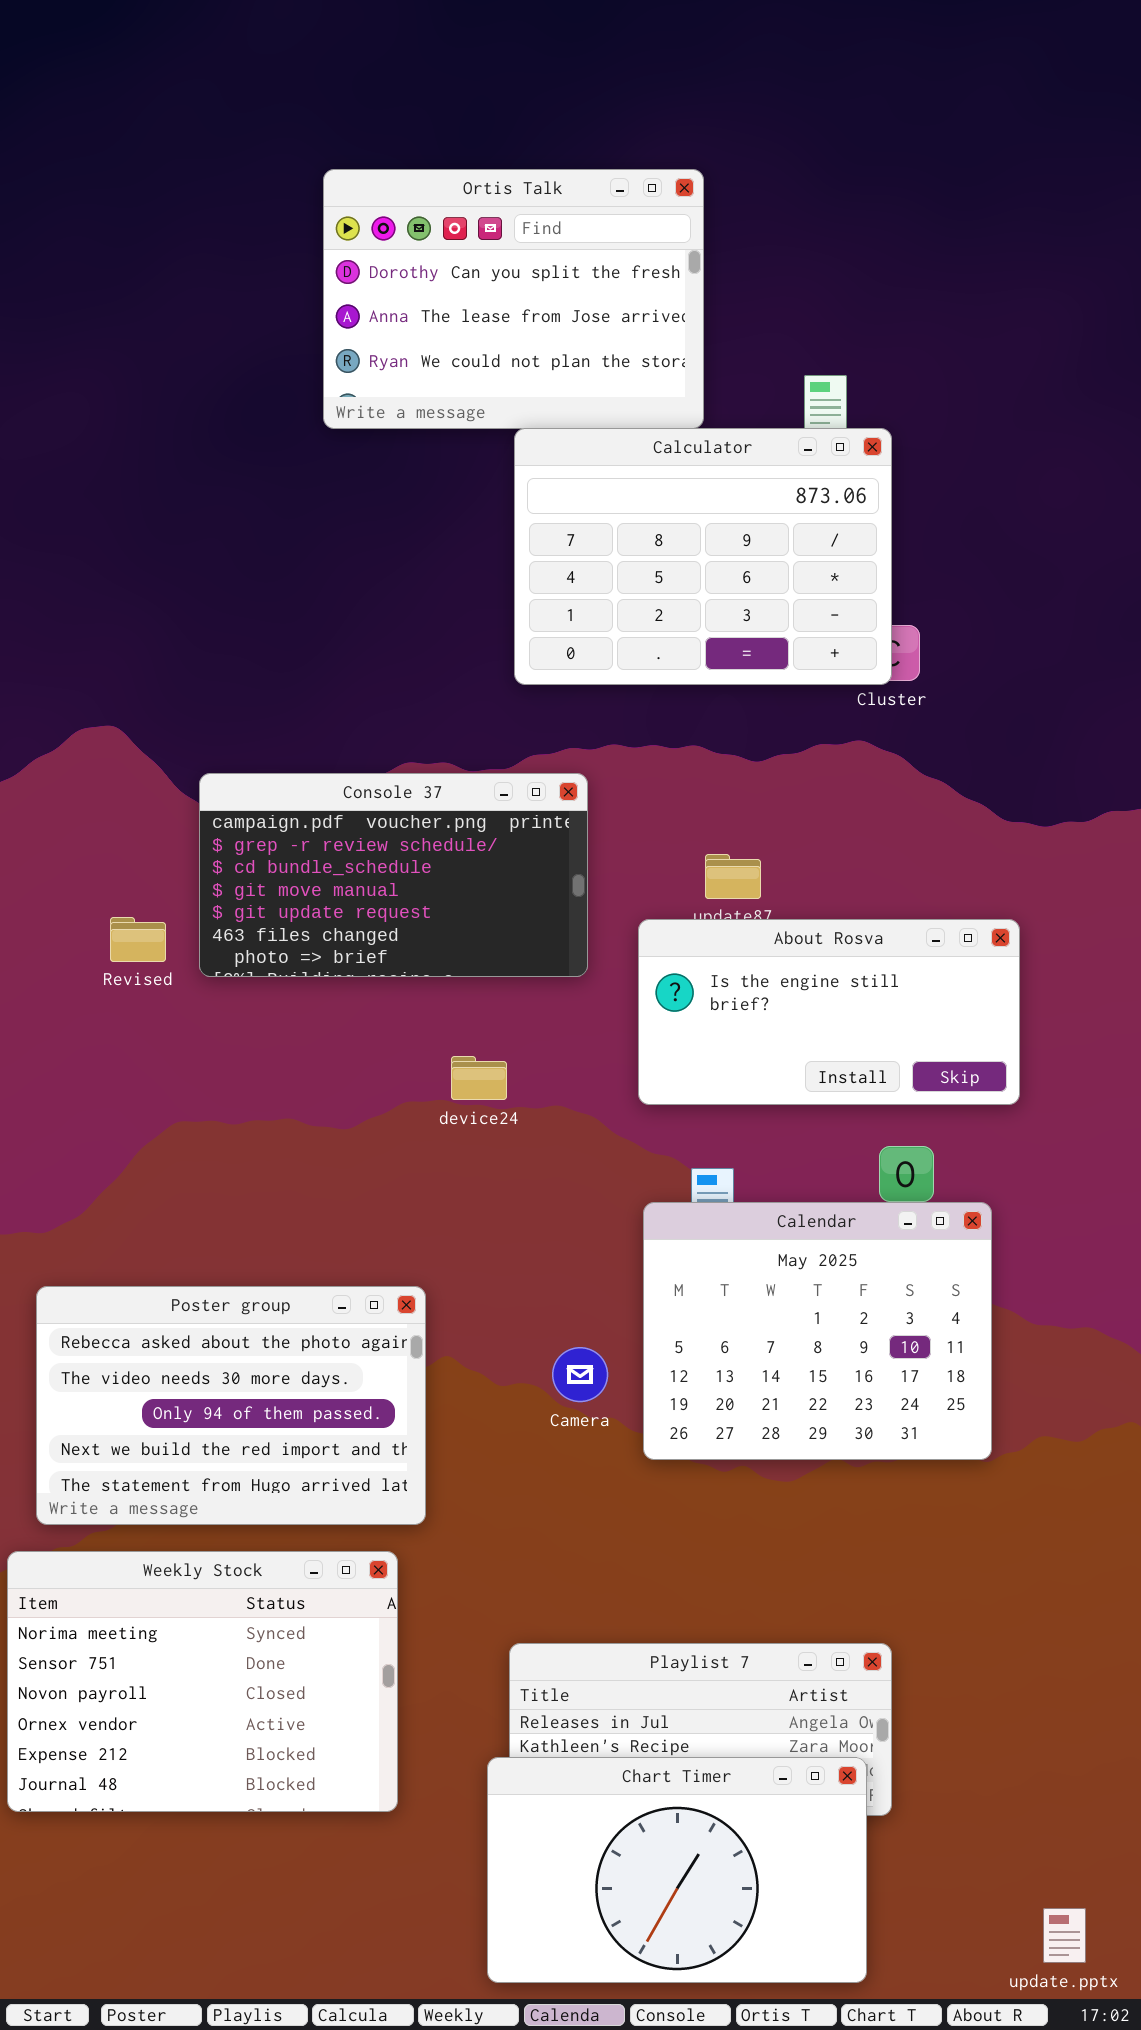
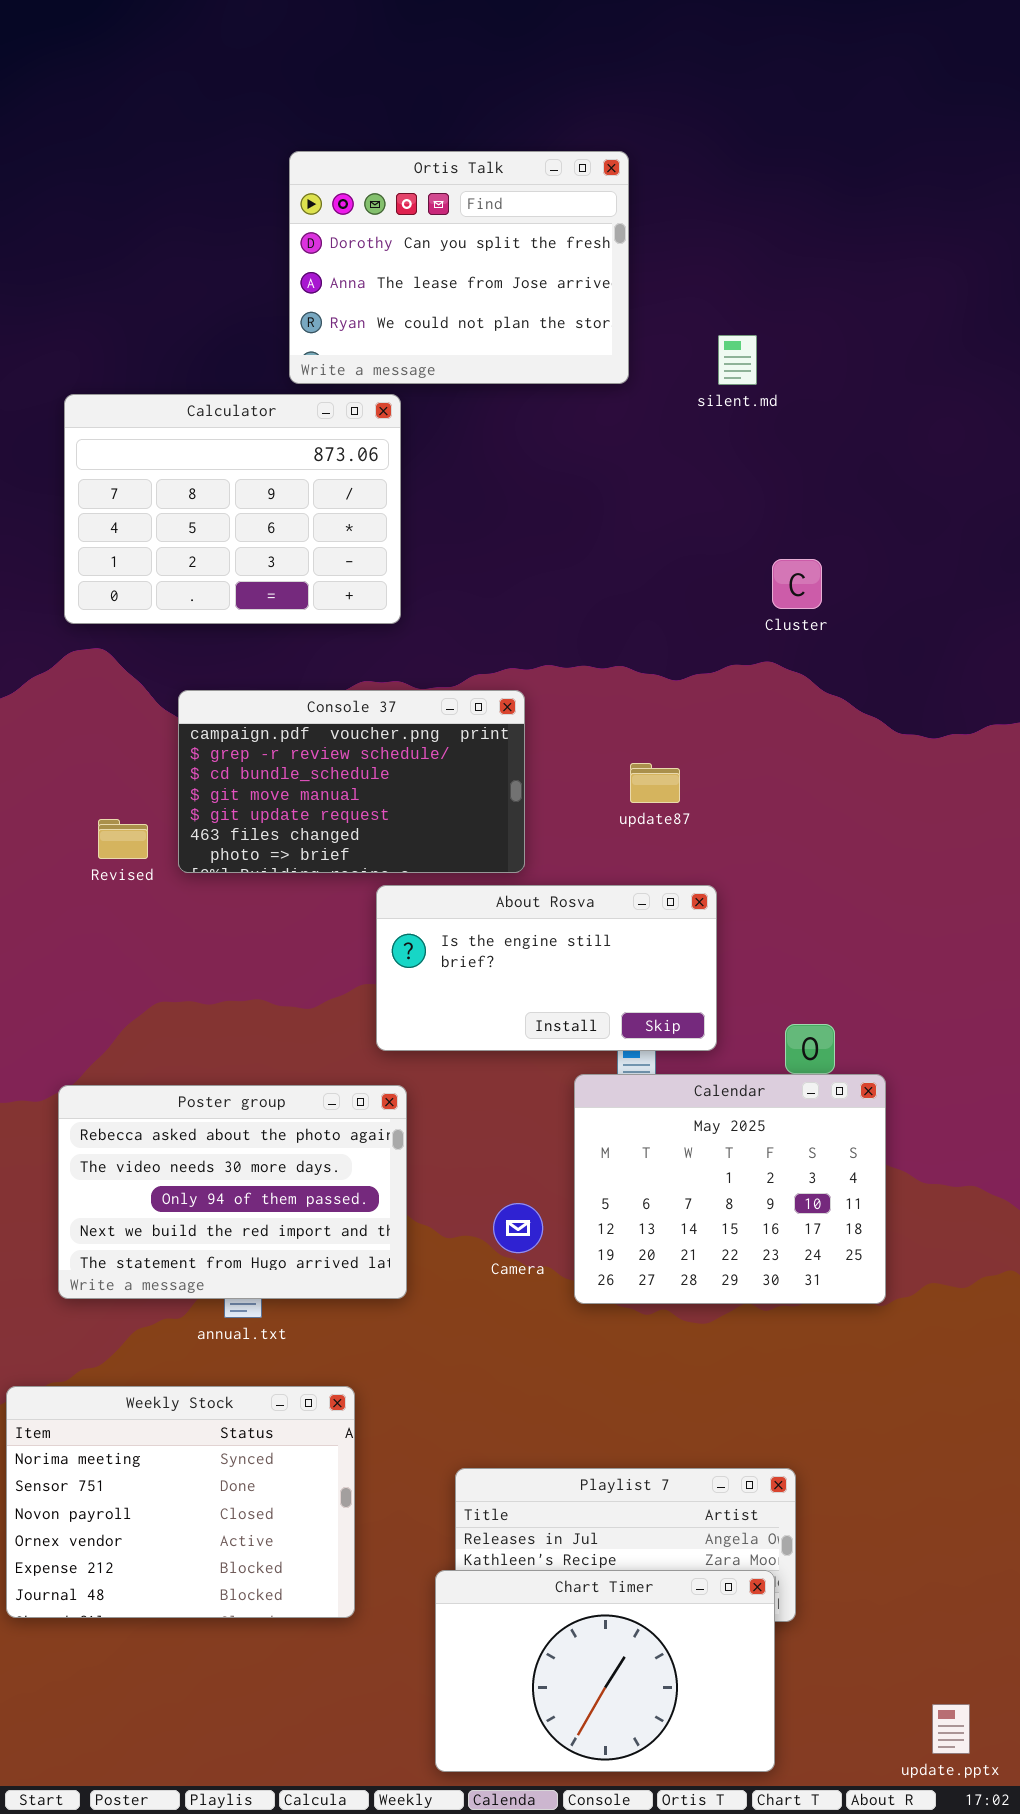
Calculator: [514,428,892,685] -> [64,394,401,624], moved
About Rosva: [638,919,1020,1105] -> [376,885,717,1051], moved
Poster group: [36,1286,426,1525] -> [58,1085,407,1299], moved

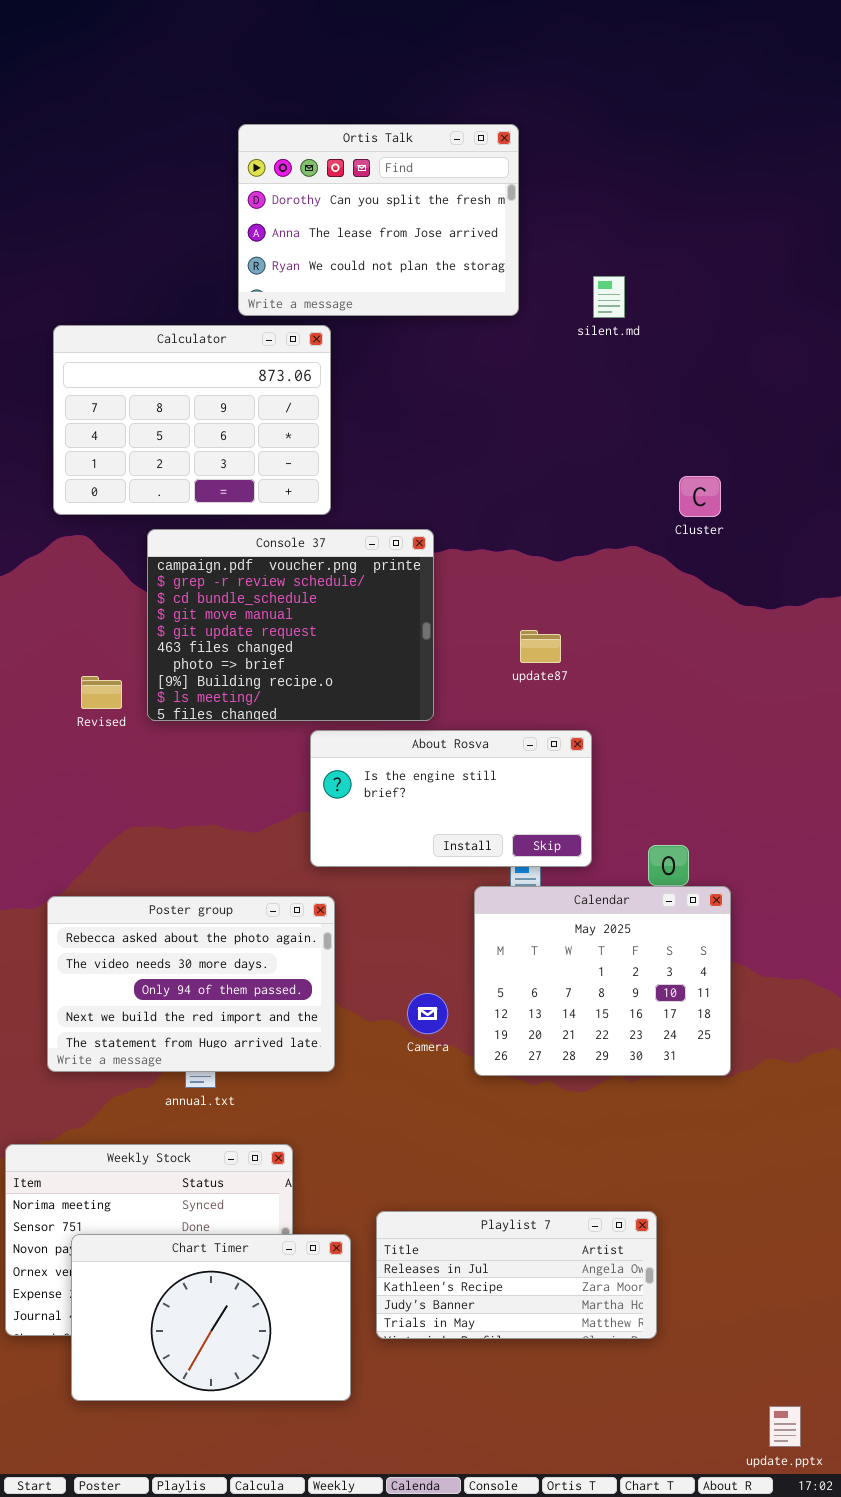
Cluster: [772,559,822,609] -> [679,476,721,517], moved
Console 37: [178,690,525,873] -> [147,529,434,721], resized
Chart Timer: [435,1570,775,1772] -> [71,1234,351,1401], moved

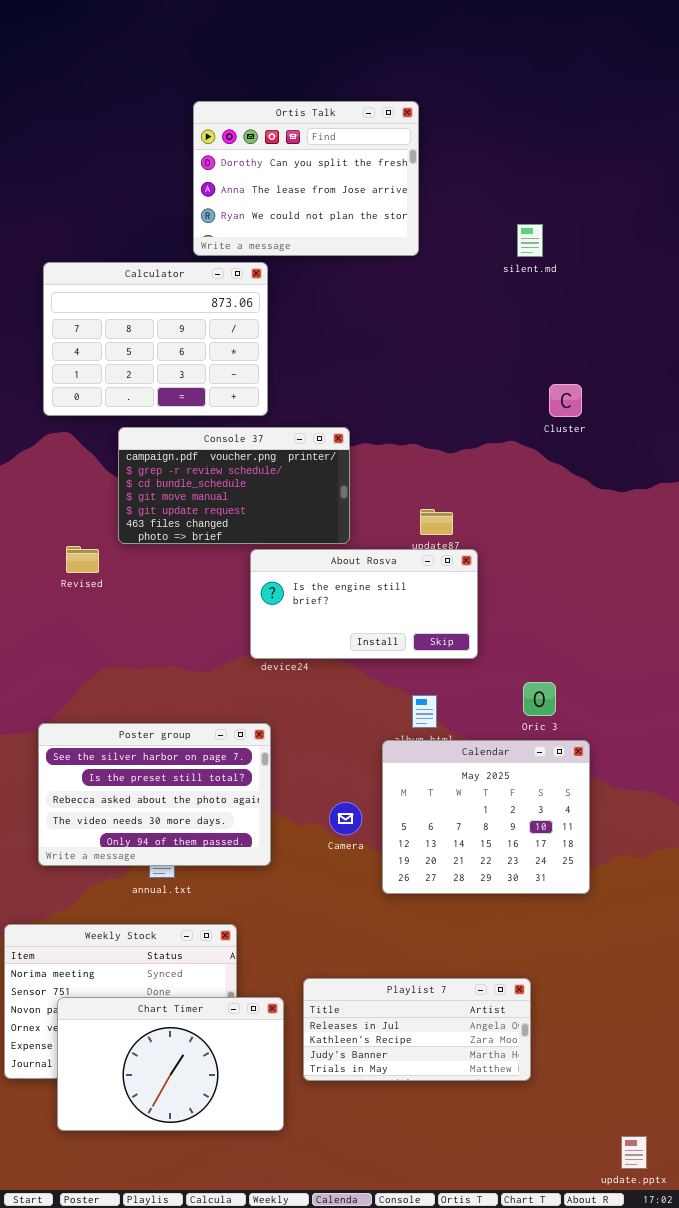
silent.md: [593,276,625,318] -> [517,224,543,257], moved
Console 37: [147,529,434,721] -> [118,427,350,544], resized
About Rosva: [310,730,592,867] -> [250,549,478,659], moved
Calendar: [474,886,731,1076] -> [382,740,590,894], moved
Poster group: [47,896,335,1072] -> [38,723,271,866], scrolled up 2 rows

